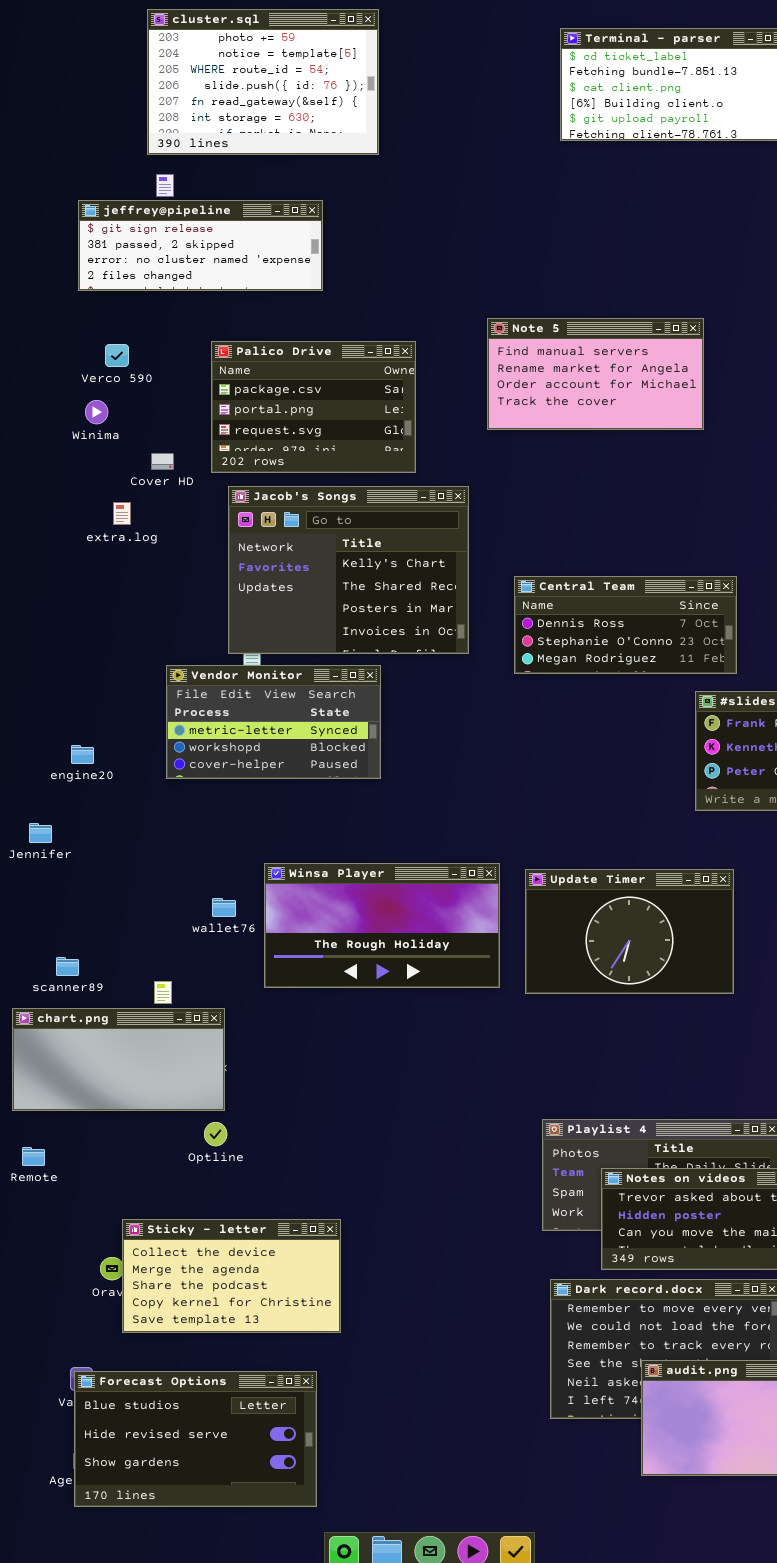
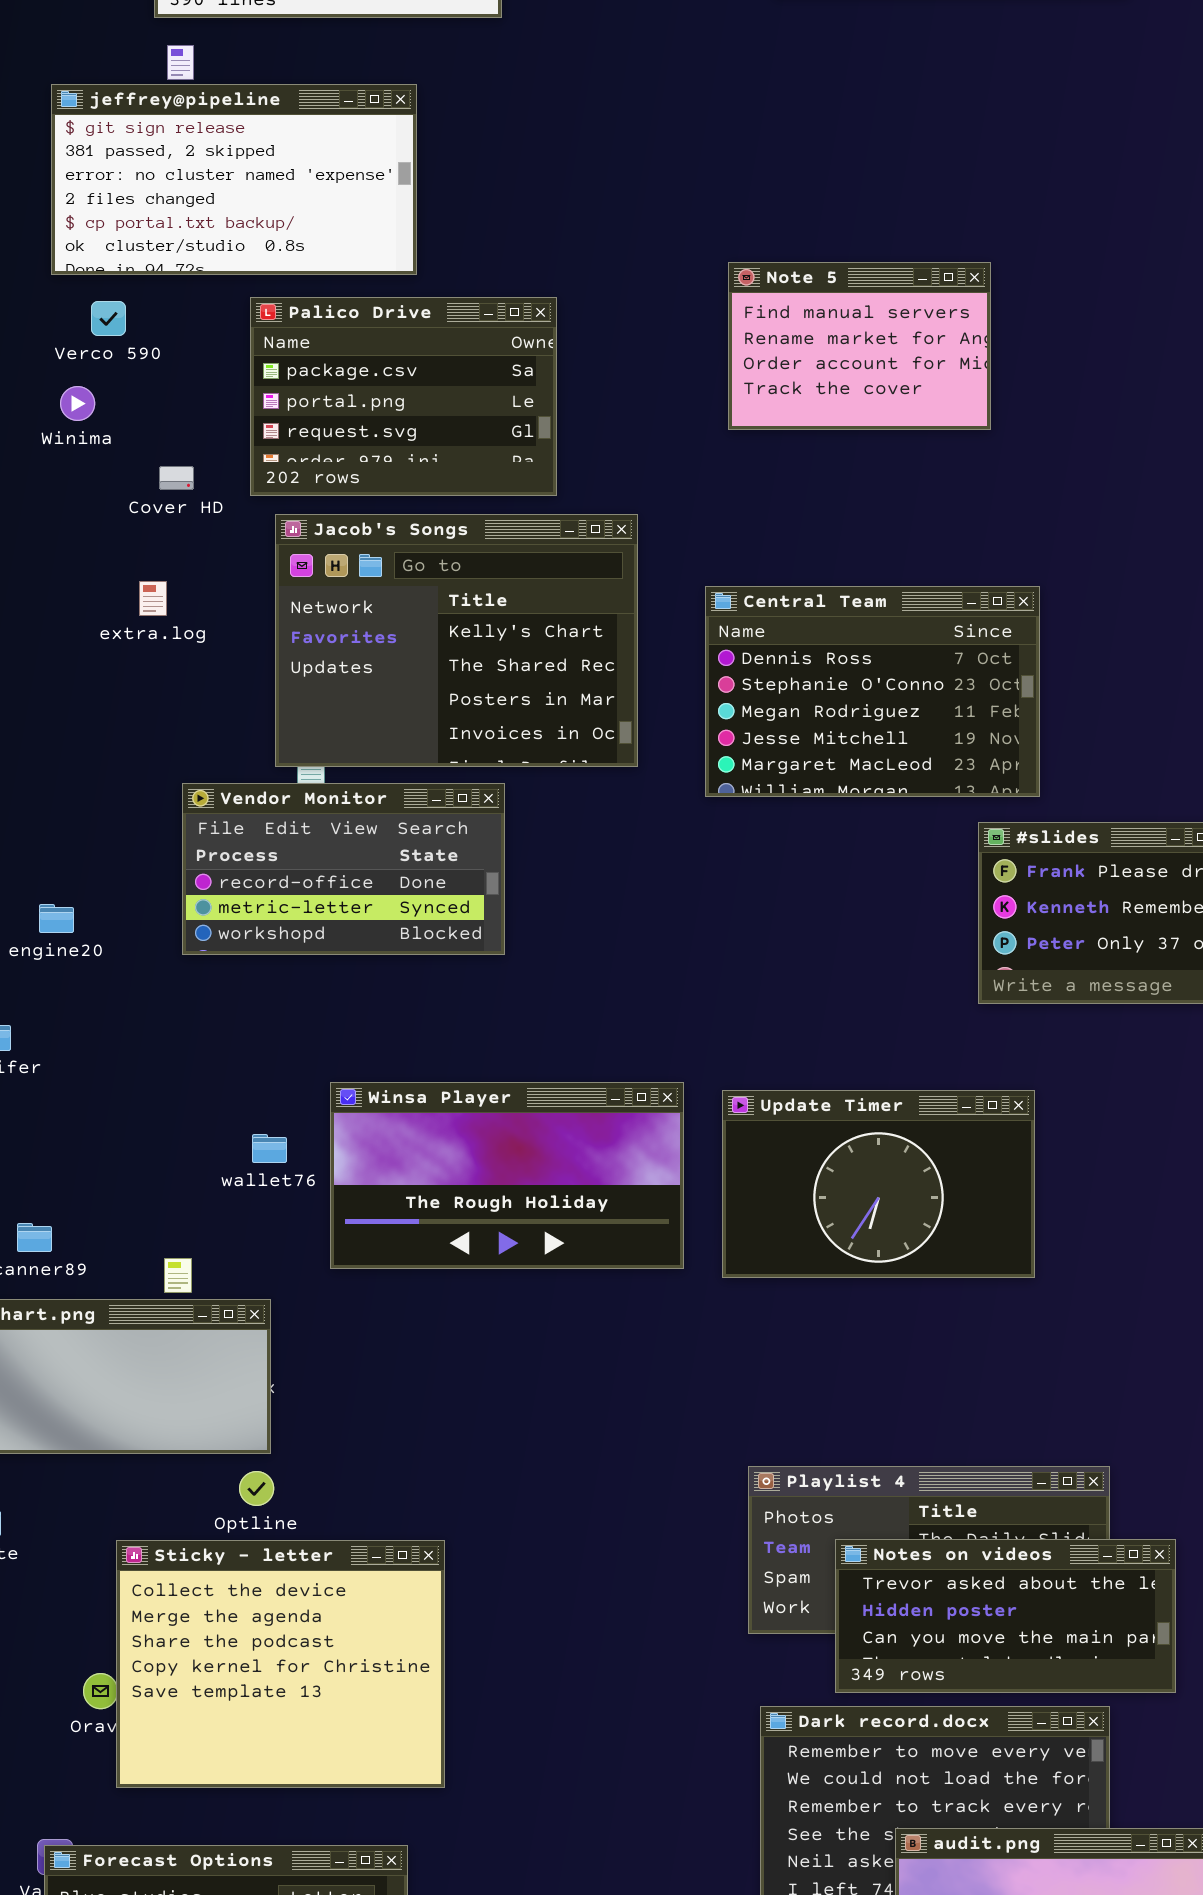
jeffrey@pipeline: [78,200,323,291] -> [51,84,417,275], resized
Note 5: [487,318,704,430] -> [728,262,991,430], resized
extra.log: [113,502,131,525] -> [139,581,167,616], moved
Central Team: [514,576,737,674] -> [705,586,1040,797], resized
Vendor Monitor: [166,665,381,779] -> [182,783,505,955], scrolled up 1 row
Sticky - letter: [122,1219,341,1333] -> [116,1540,445,1788], resized

